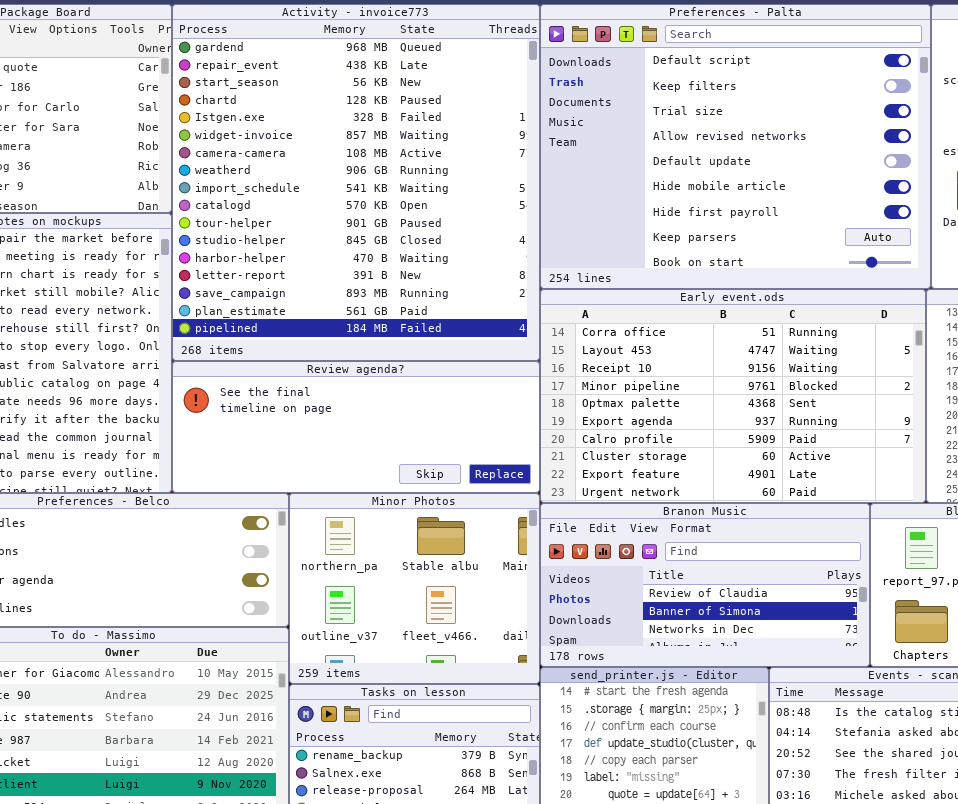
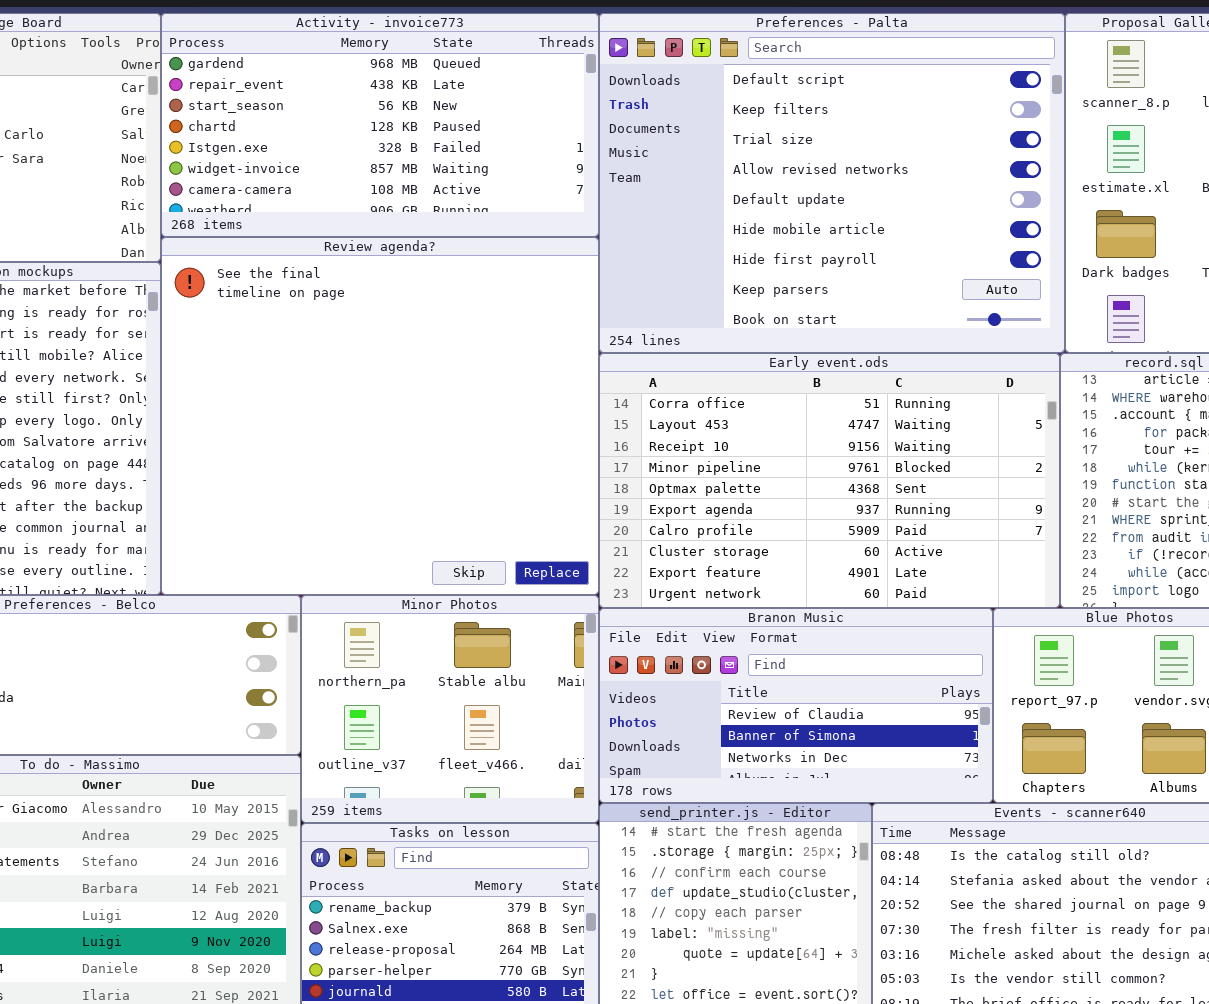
Activity - invoice773: [172,4,540,361] -> [161,13,599,237], resized
Review agenda?: [172,361,540,493] -> [161,237,599,595], resized

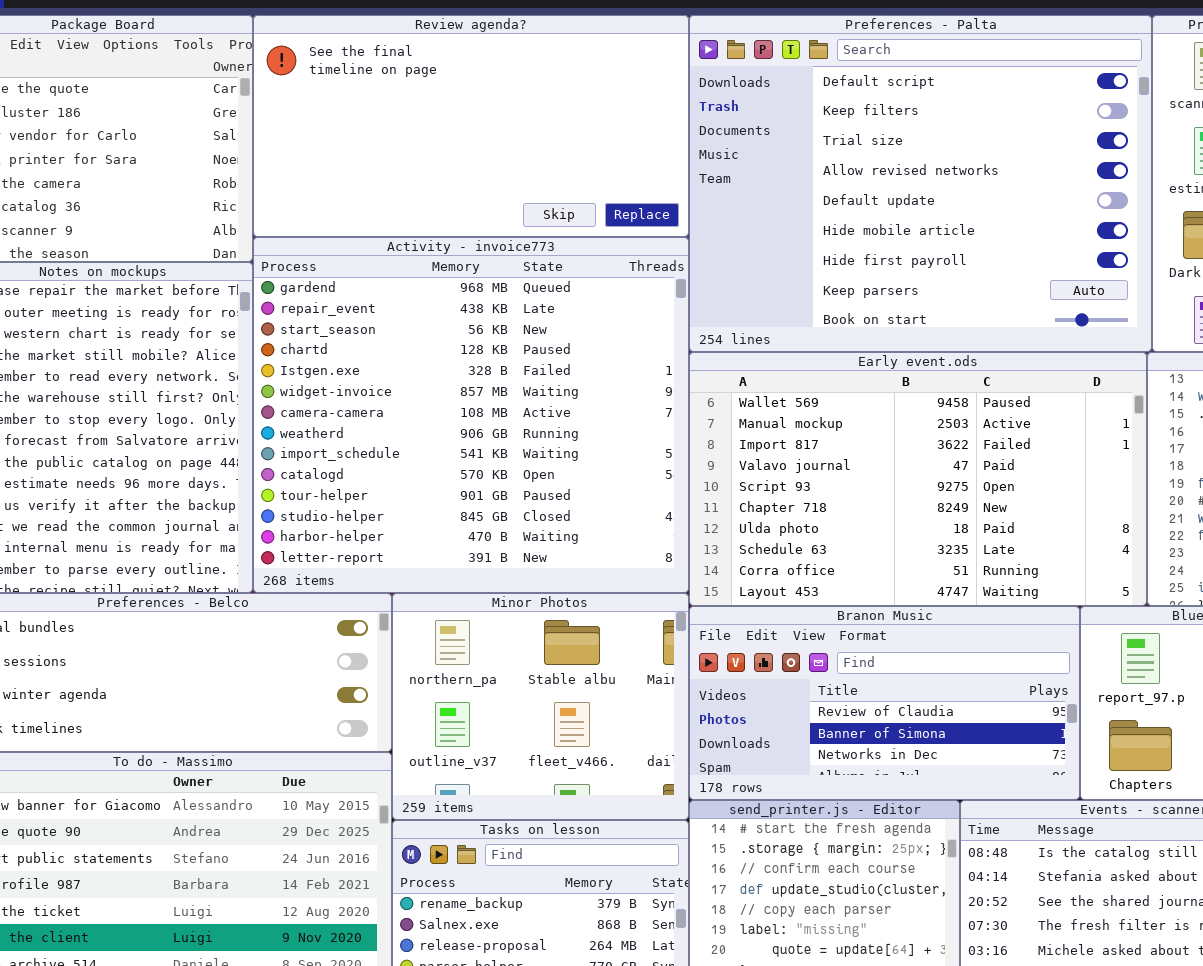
Activity - invoice773: [161,13,599,237] -> [253,237,689,593], moved, resized
Review agenda?: [161,237,599,595] -> [253,15,689,237], moved, resized
Early event.ods: [599,353,1060,608] -> [689,352,1147,606], scrolled up 8 rows

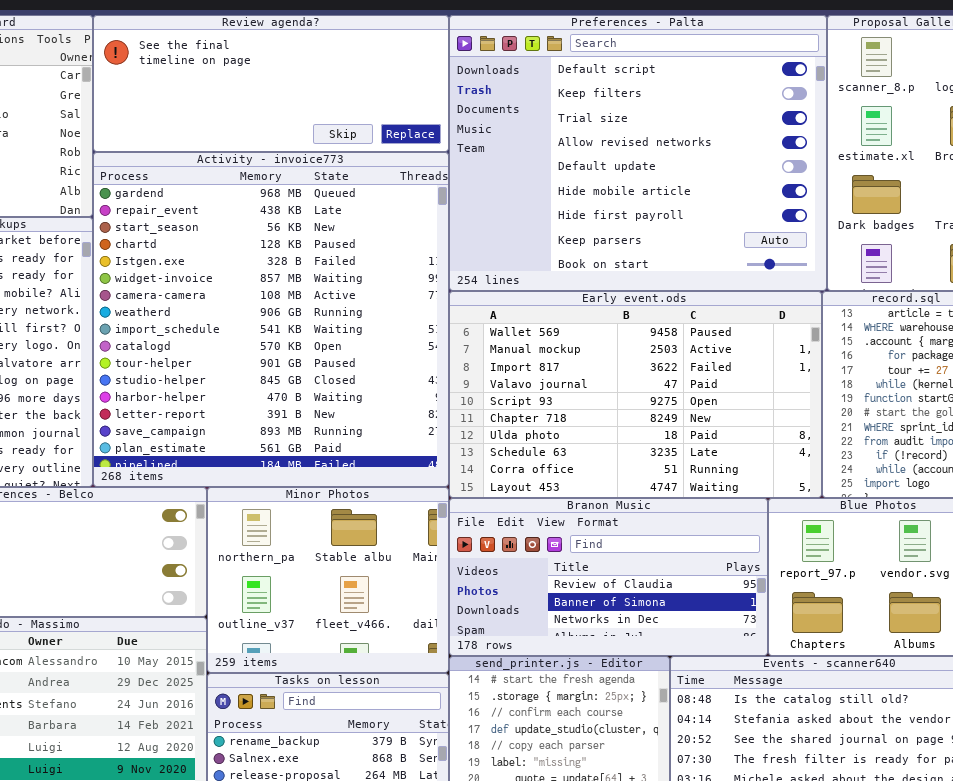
Review agenda?: [253,15,689,237] -> [93,15,449,152], resized
Activity - invoice773: [253,237,689,593] -> [93,152,449,487], resized

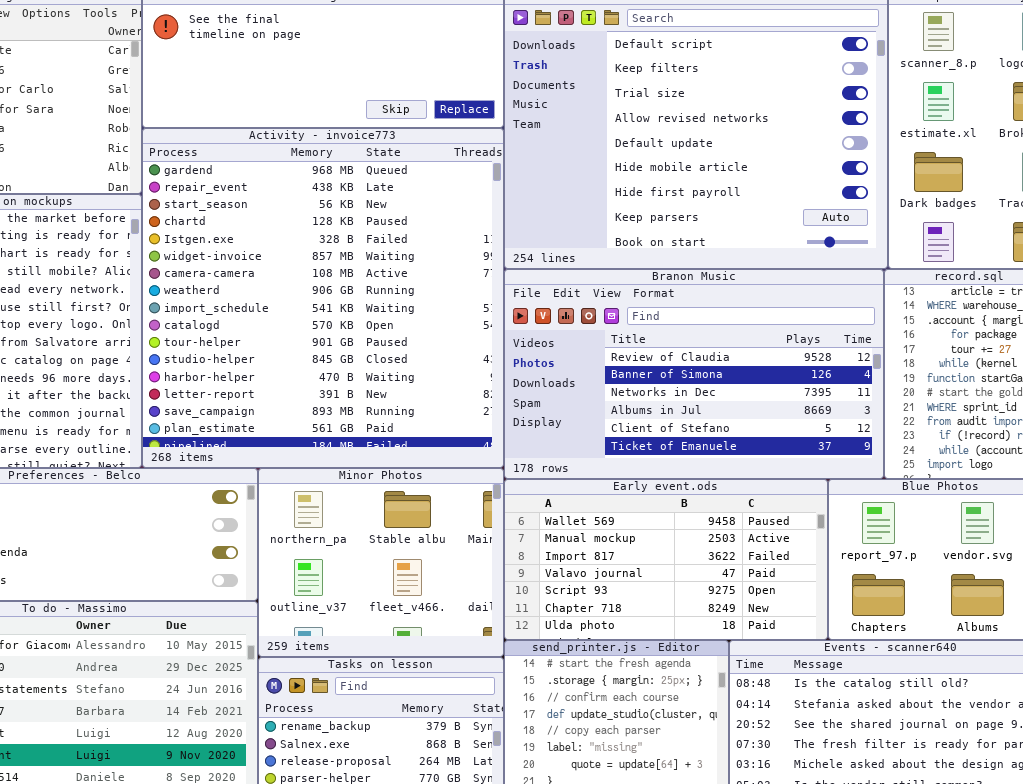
Early event.ods: [449,291,822,498] -> [504,479,828,640], moved, resized
Branon Music: [449,498,768,656] -> [504,269,884,479], moved, resized

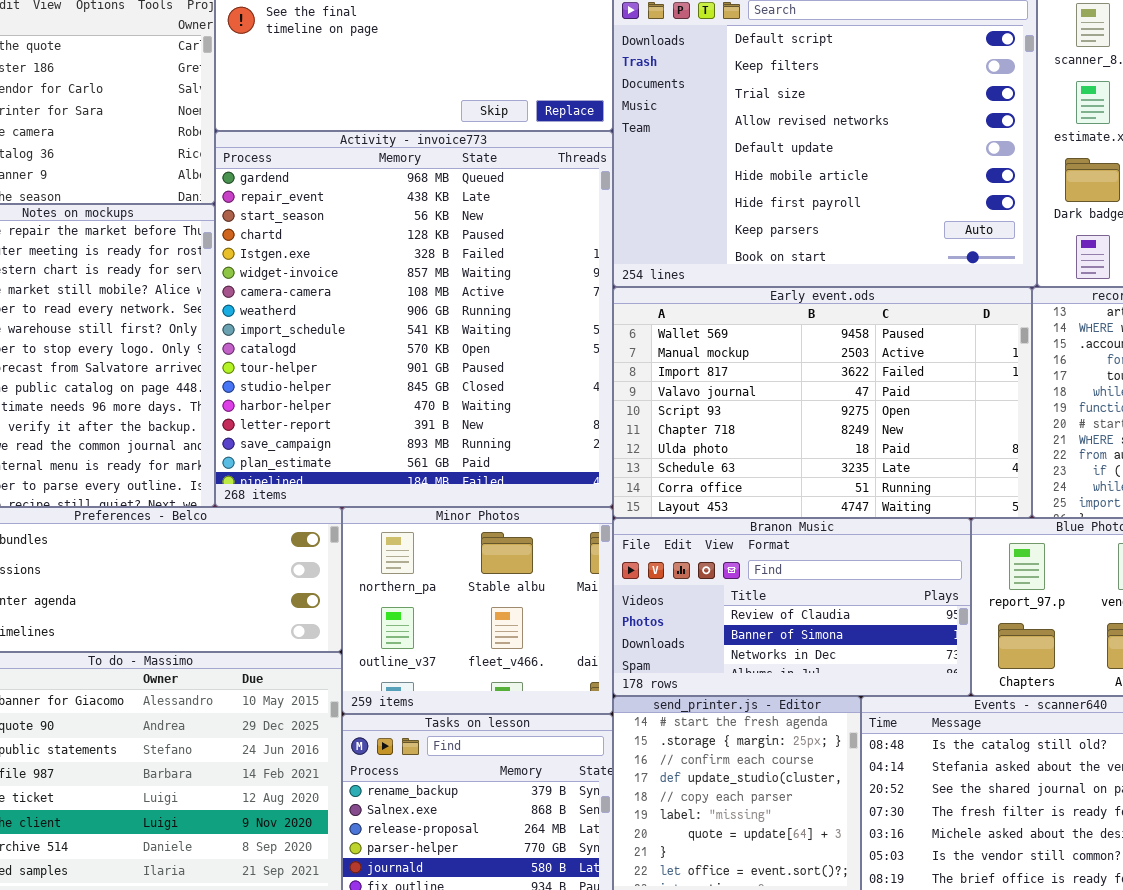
Branon Music: [504,269,884,479] -> [613,518,971,696], moved, resized
Early event.ods: [504,479,828,640] -> [613,287,1032,518], moved, resized

